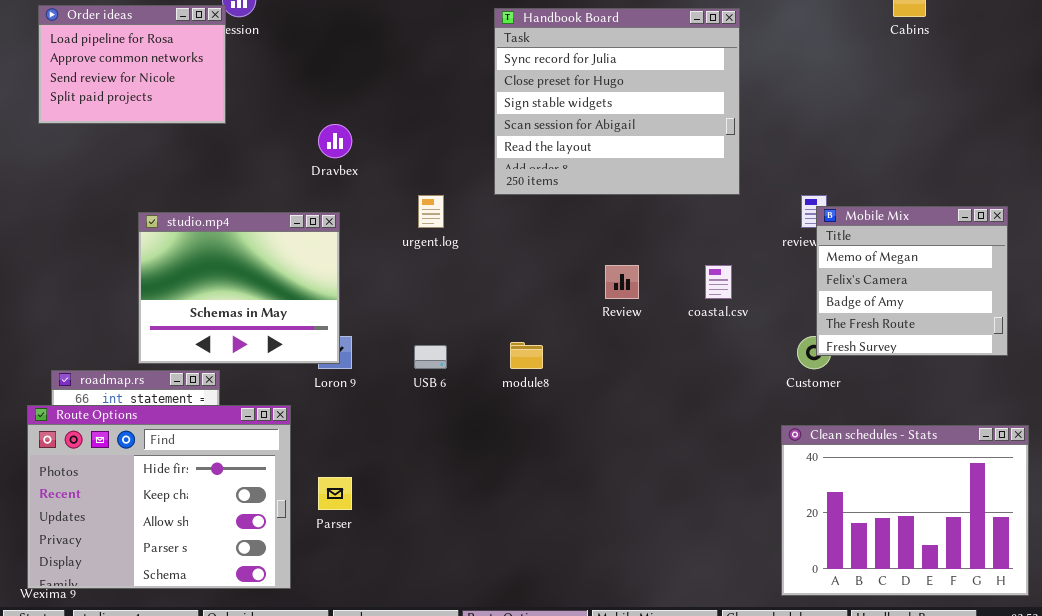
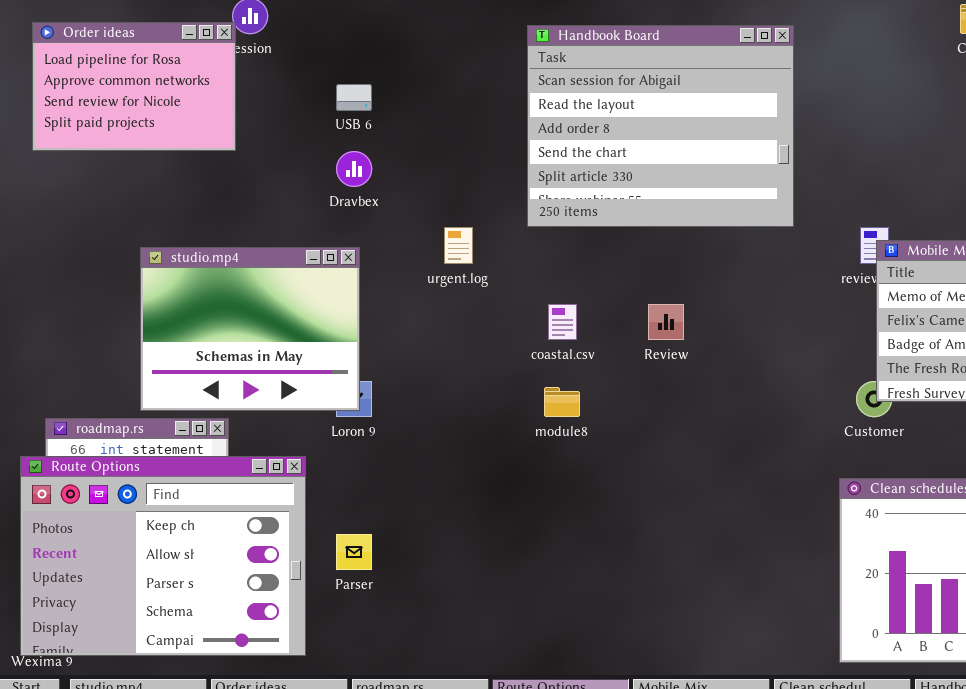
Handbook Board: [494,8,740,195] -> [527,25,794,227], scrolled down 3 rows
coastal.csv: [705,265,732,299] -> [548,304,577,340], moved
USB 6: [414,345,447,369] -> [336,84,372,111], moved
Route Options: [27,405,291,589] -> [20,456,306,656], scrolled down 1 row

